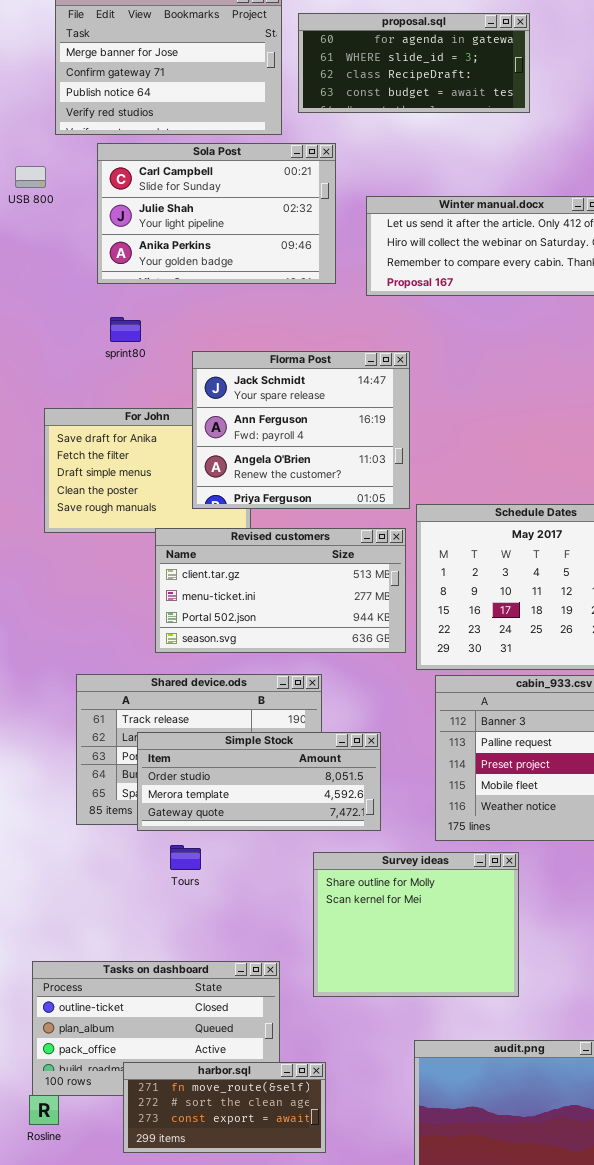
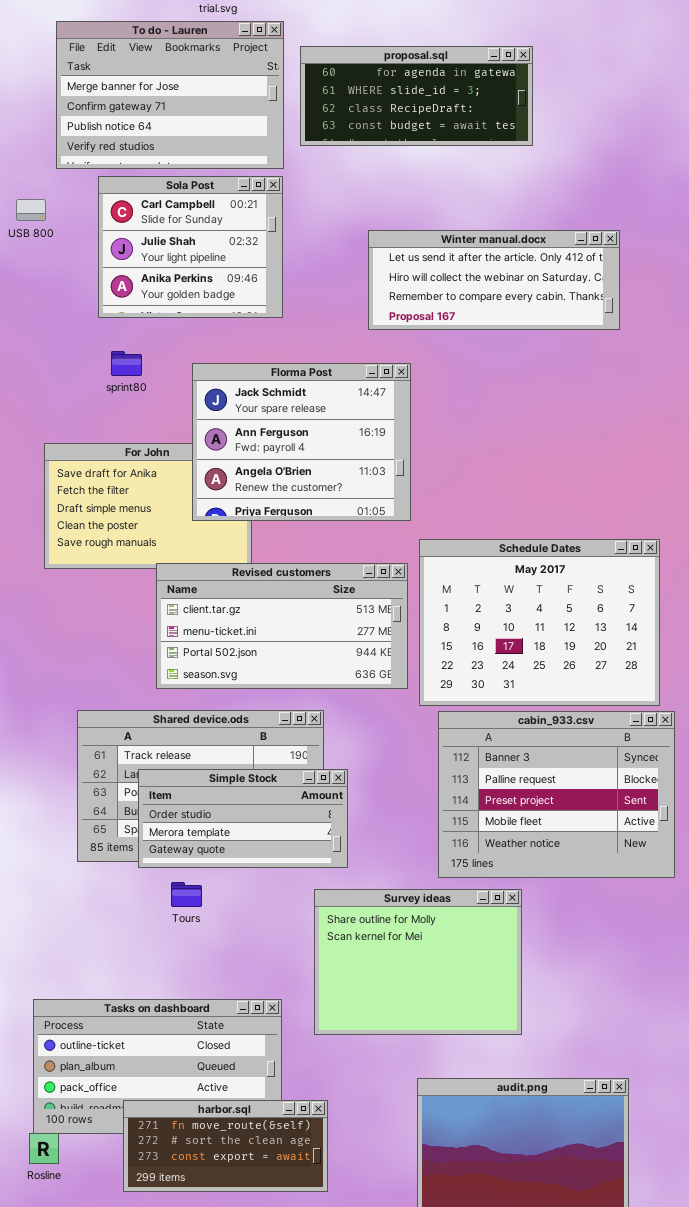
Sola Post: [97,143,336,284] -> [98,176,283,318], resized
Florma Post: [192,351,410,509] -> [192,363,411,521], moved
Simple Stock: [137,732,381,831] -> [138,769,348,868], resized

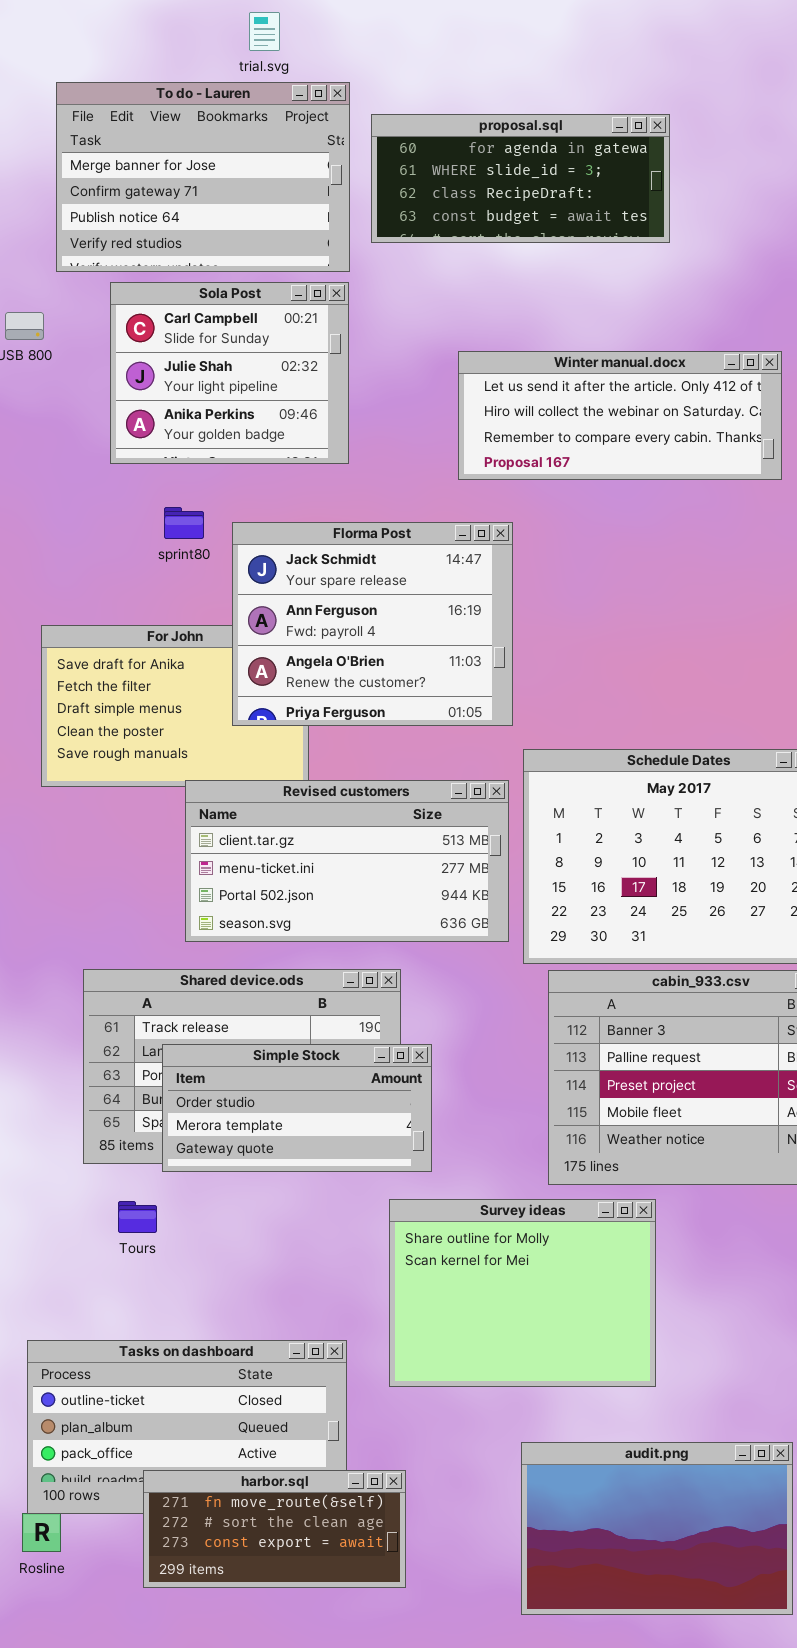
sprint80: [111,351,142,376] -> [164,507,204,539], moved
Tours: [171,882,202,907] -> [118,1201,157,1233], moved

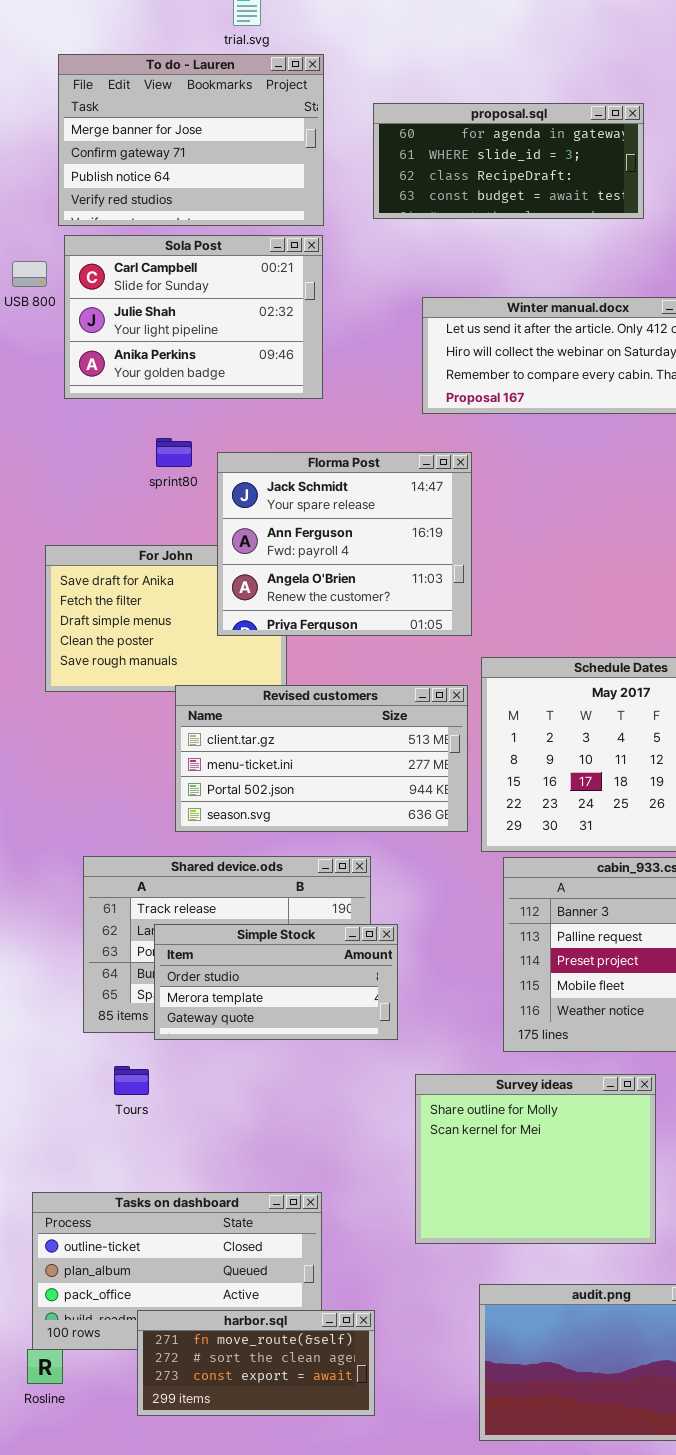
proposal.sql: [371,114,670,243] -> [373,103,644,219], moved
Sola Post: [110,282,349,464] -> [64,235,323,399], resized
Survey ideas: [389,1199,656,1387] -> [415,1074,656,1244], moved

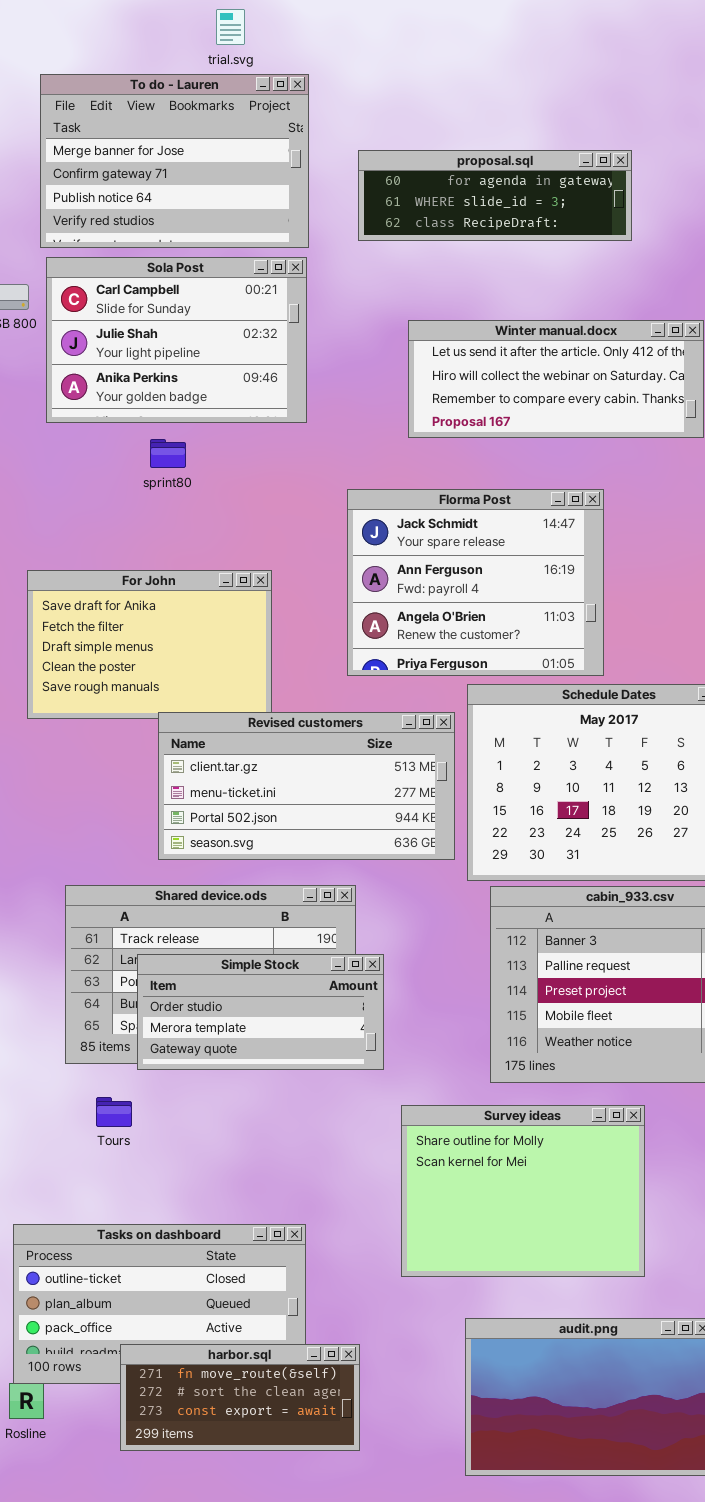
proposal.sql: [373,103,644,219] -> [358,150,632,241], resized
sprint80: [156,438,192,467] -> [150,439,186,468], moved
Florma Post: [217,452,472,636] -> [347,489,604,676], moved

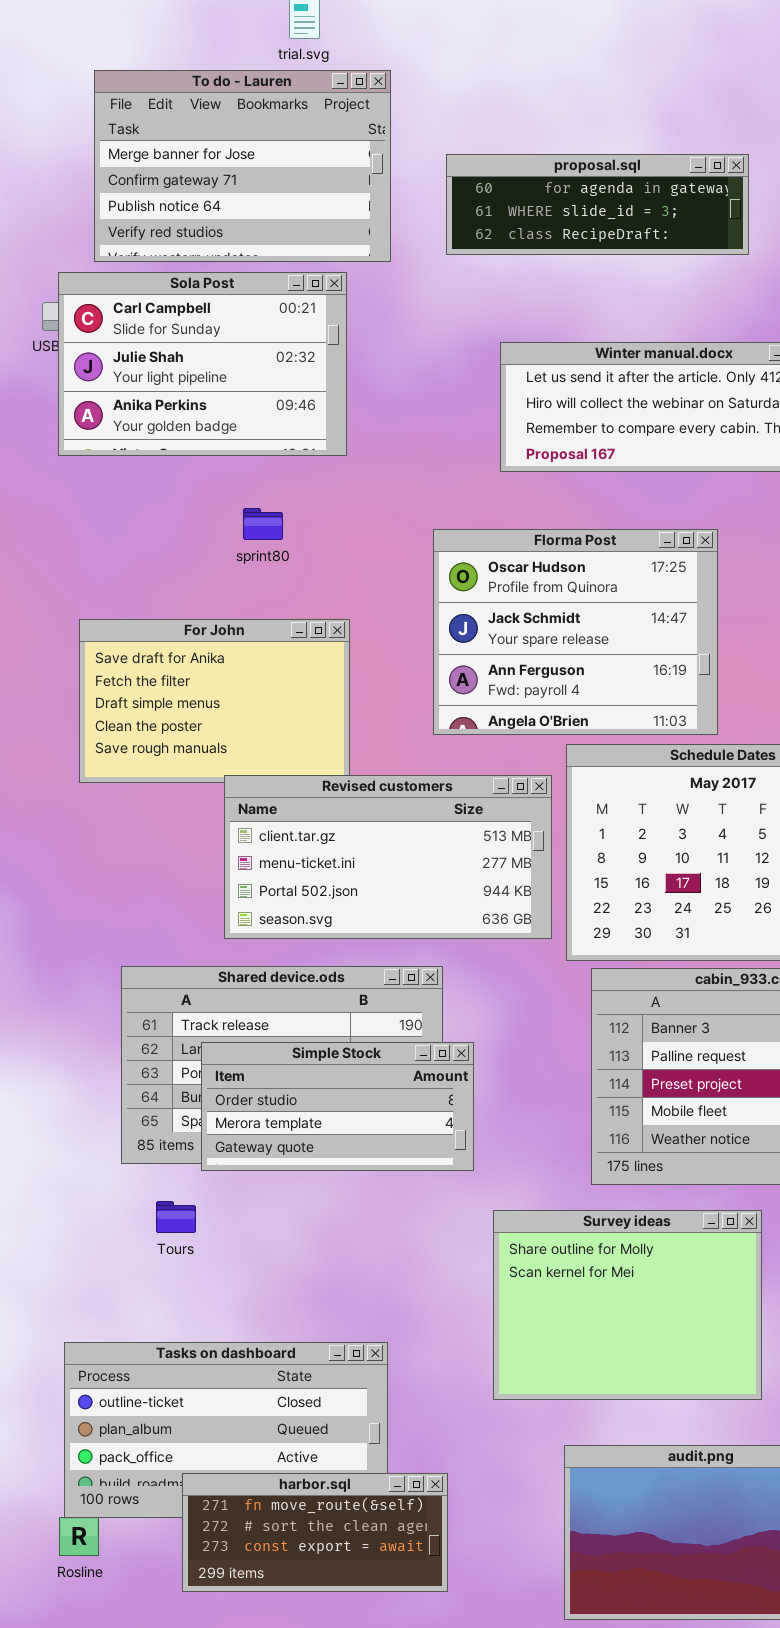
Sola Post: [46,257,307,423] -> [58,272,347,456], moved
sprint80: [150,439,186,468] -> [243,508,283,540], moved
Florma Post: [347,489,604,676] -> [433,529,718,735], scrolled up 1 row

